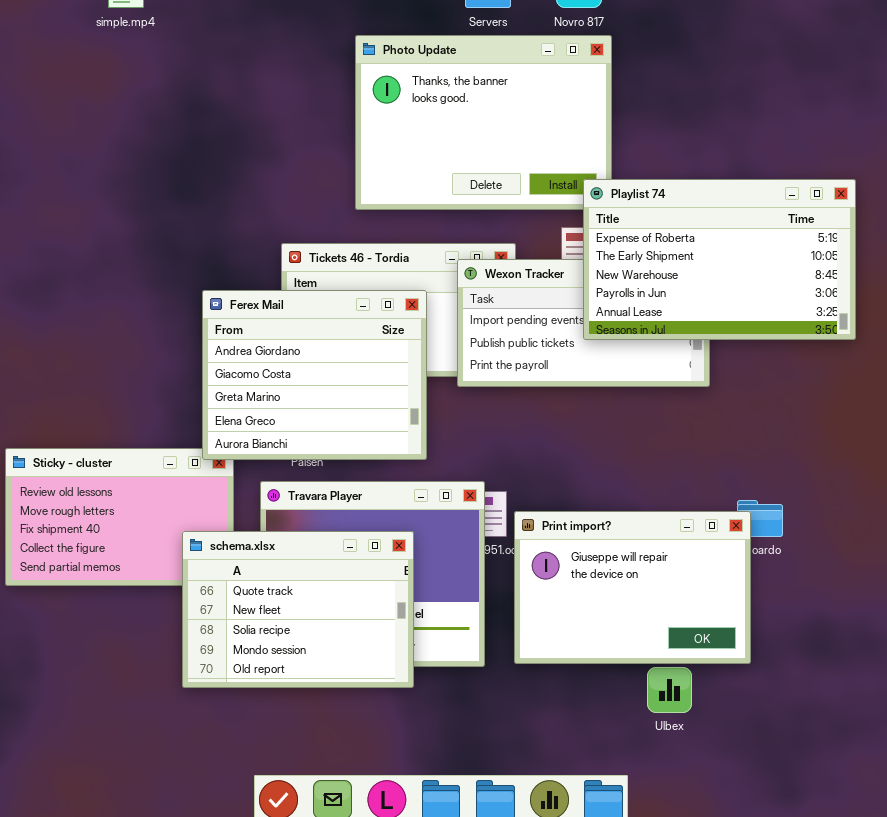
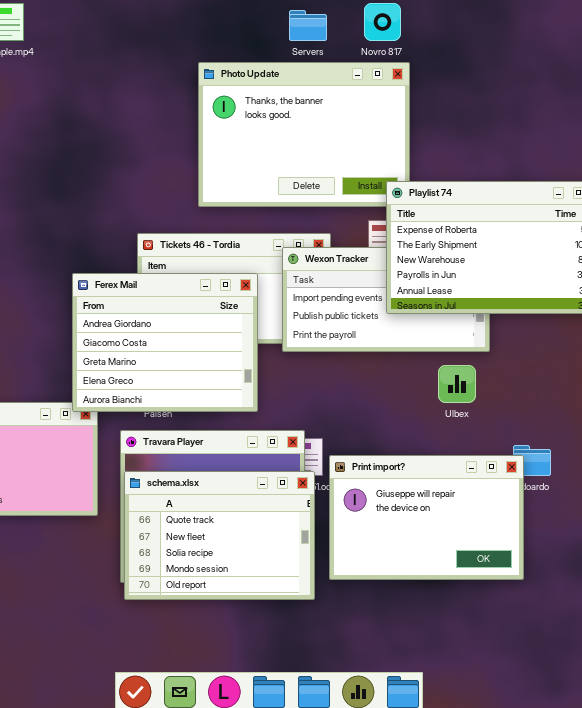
schema.xlsx: [182,531,414,688] -> [124,471,315,600], moved
Ulbex: [647,667,692,713] -> [438,365,476,403], moved

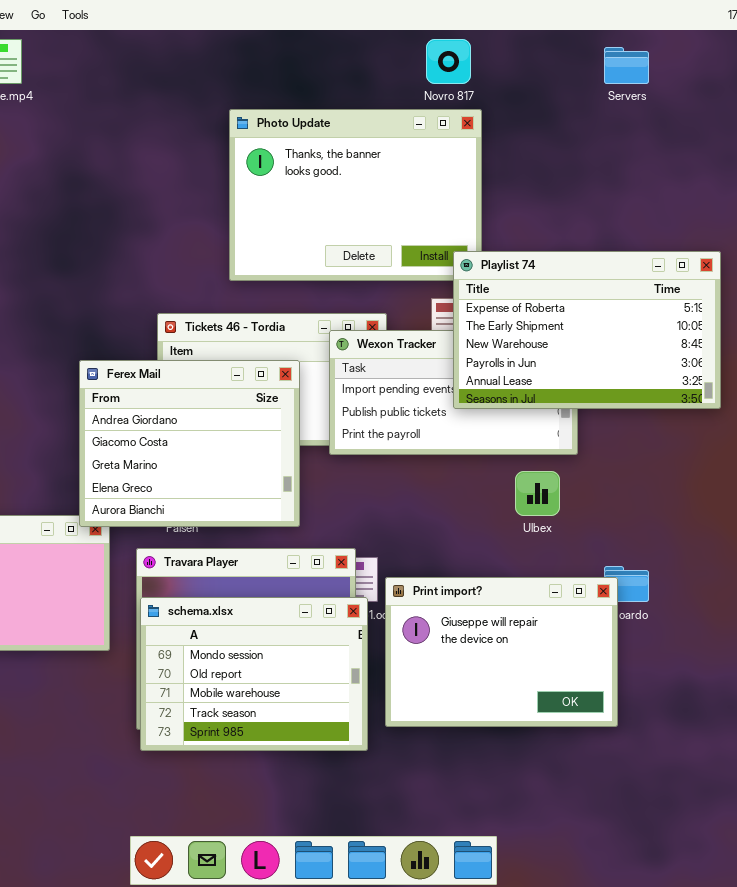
Servers: [289,10,327,41] -> [604,47,649,84], moved
schema.xlsx: [124,471,315,600] -> [140,597,368,751], scrolled down 3 rows

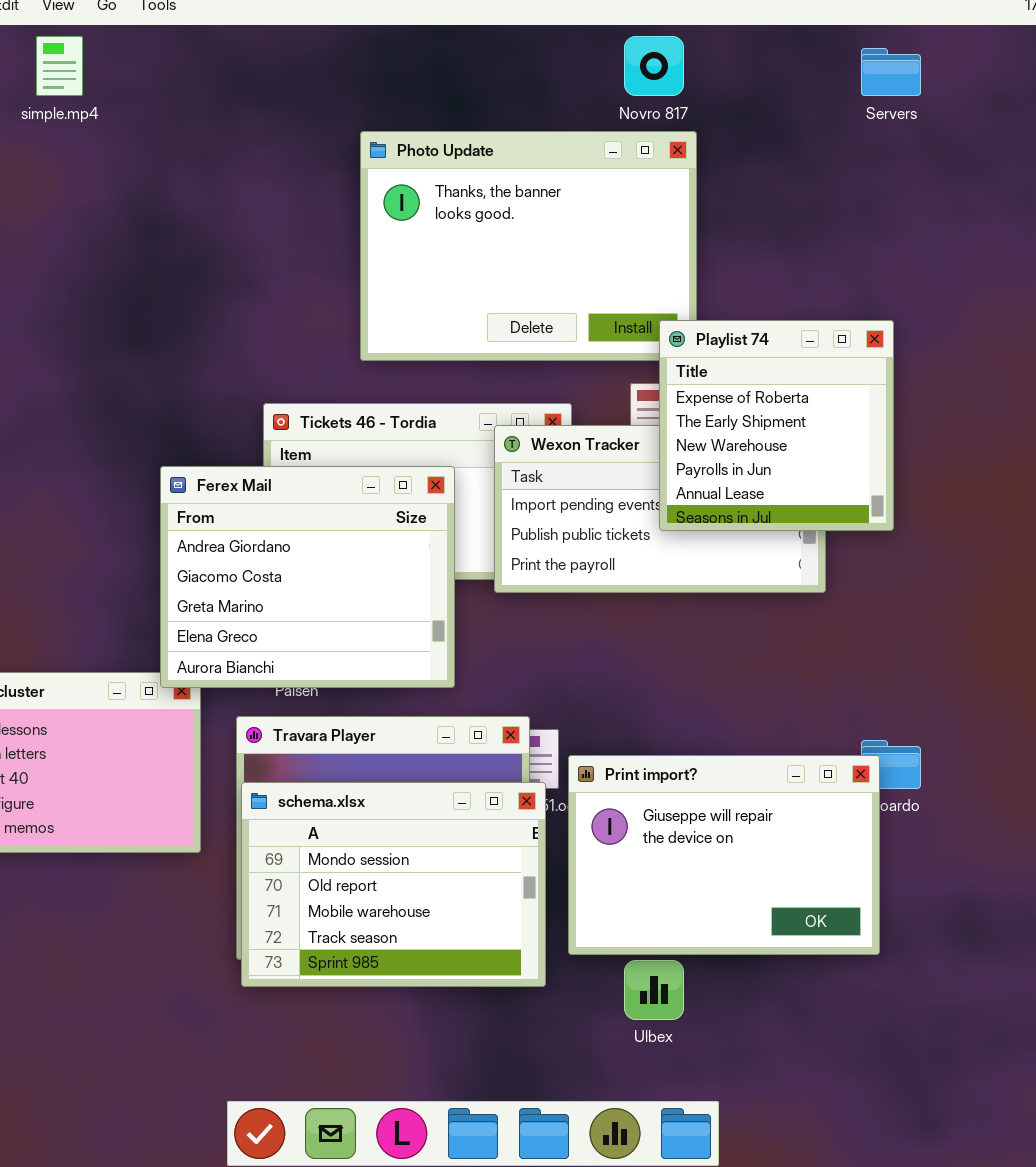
Playlist 74: [453,251,721,409] -> [659,320,894,531], resized
Ulbex: [515,471,560,516] -> [624,960,684,1020], moved

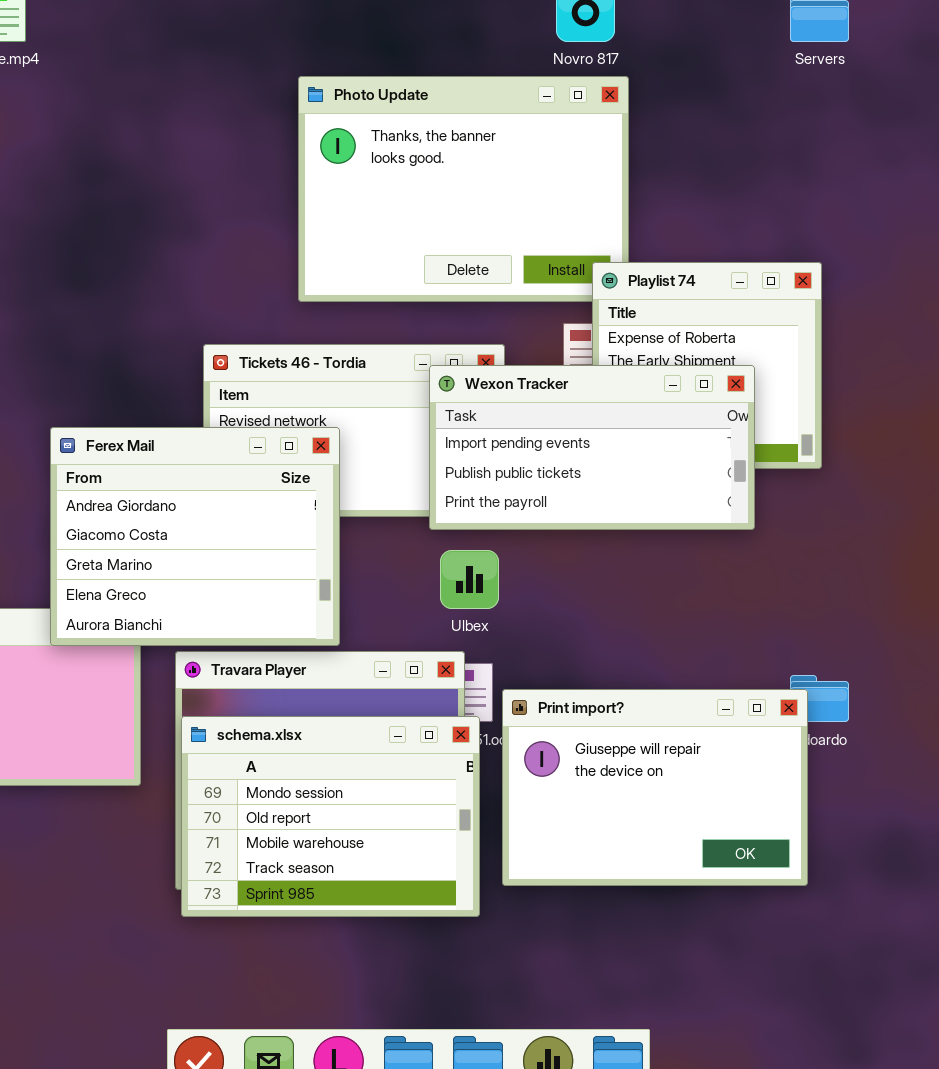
Wexon Tracker: [494,425,826,593] -> [429,365,755,530], raised
Ferex Mail: [160,466,455,688] -> [50,427,340,646], moved
Ulbex: [624,960,684,1020] -> [440,550,499,609], moved

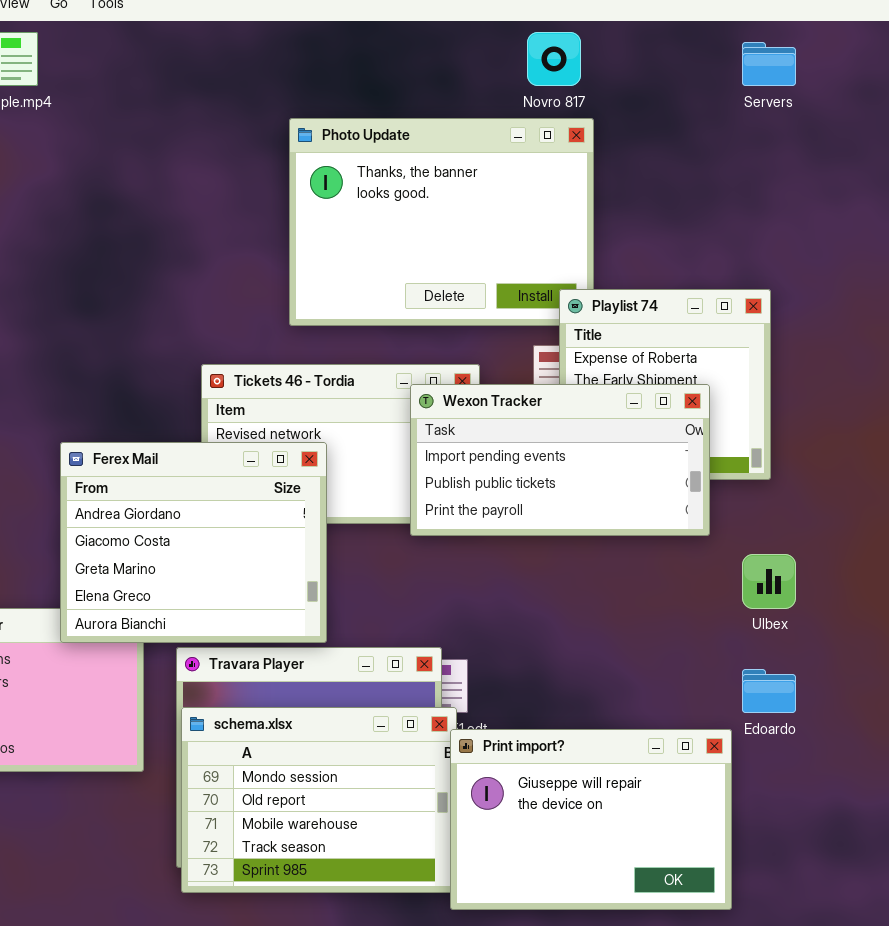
Ulbex: [440,550,499,609] -> [742,554,796,609], moved
Print import?: [502,689,808,886] -> [450,729,732,910], moved

